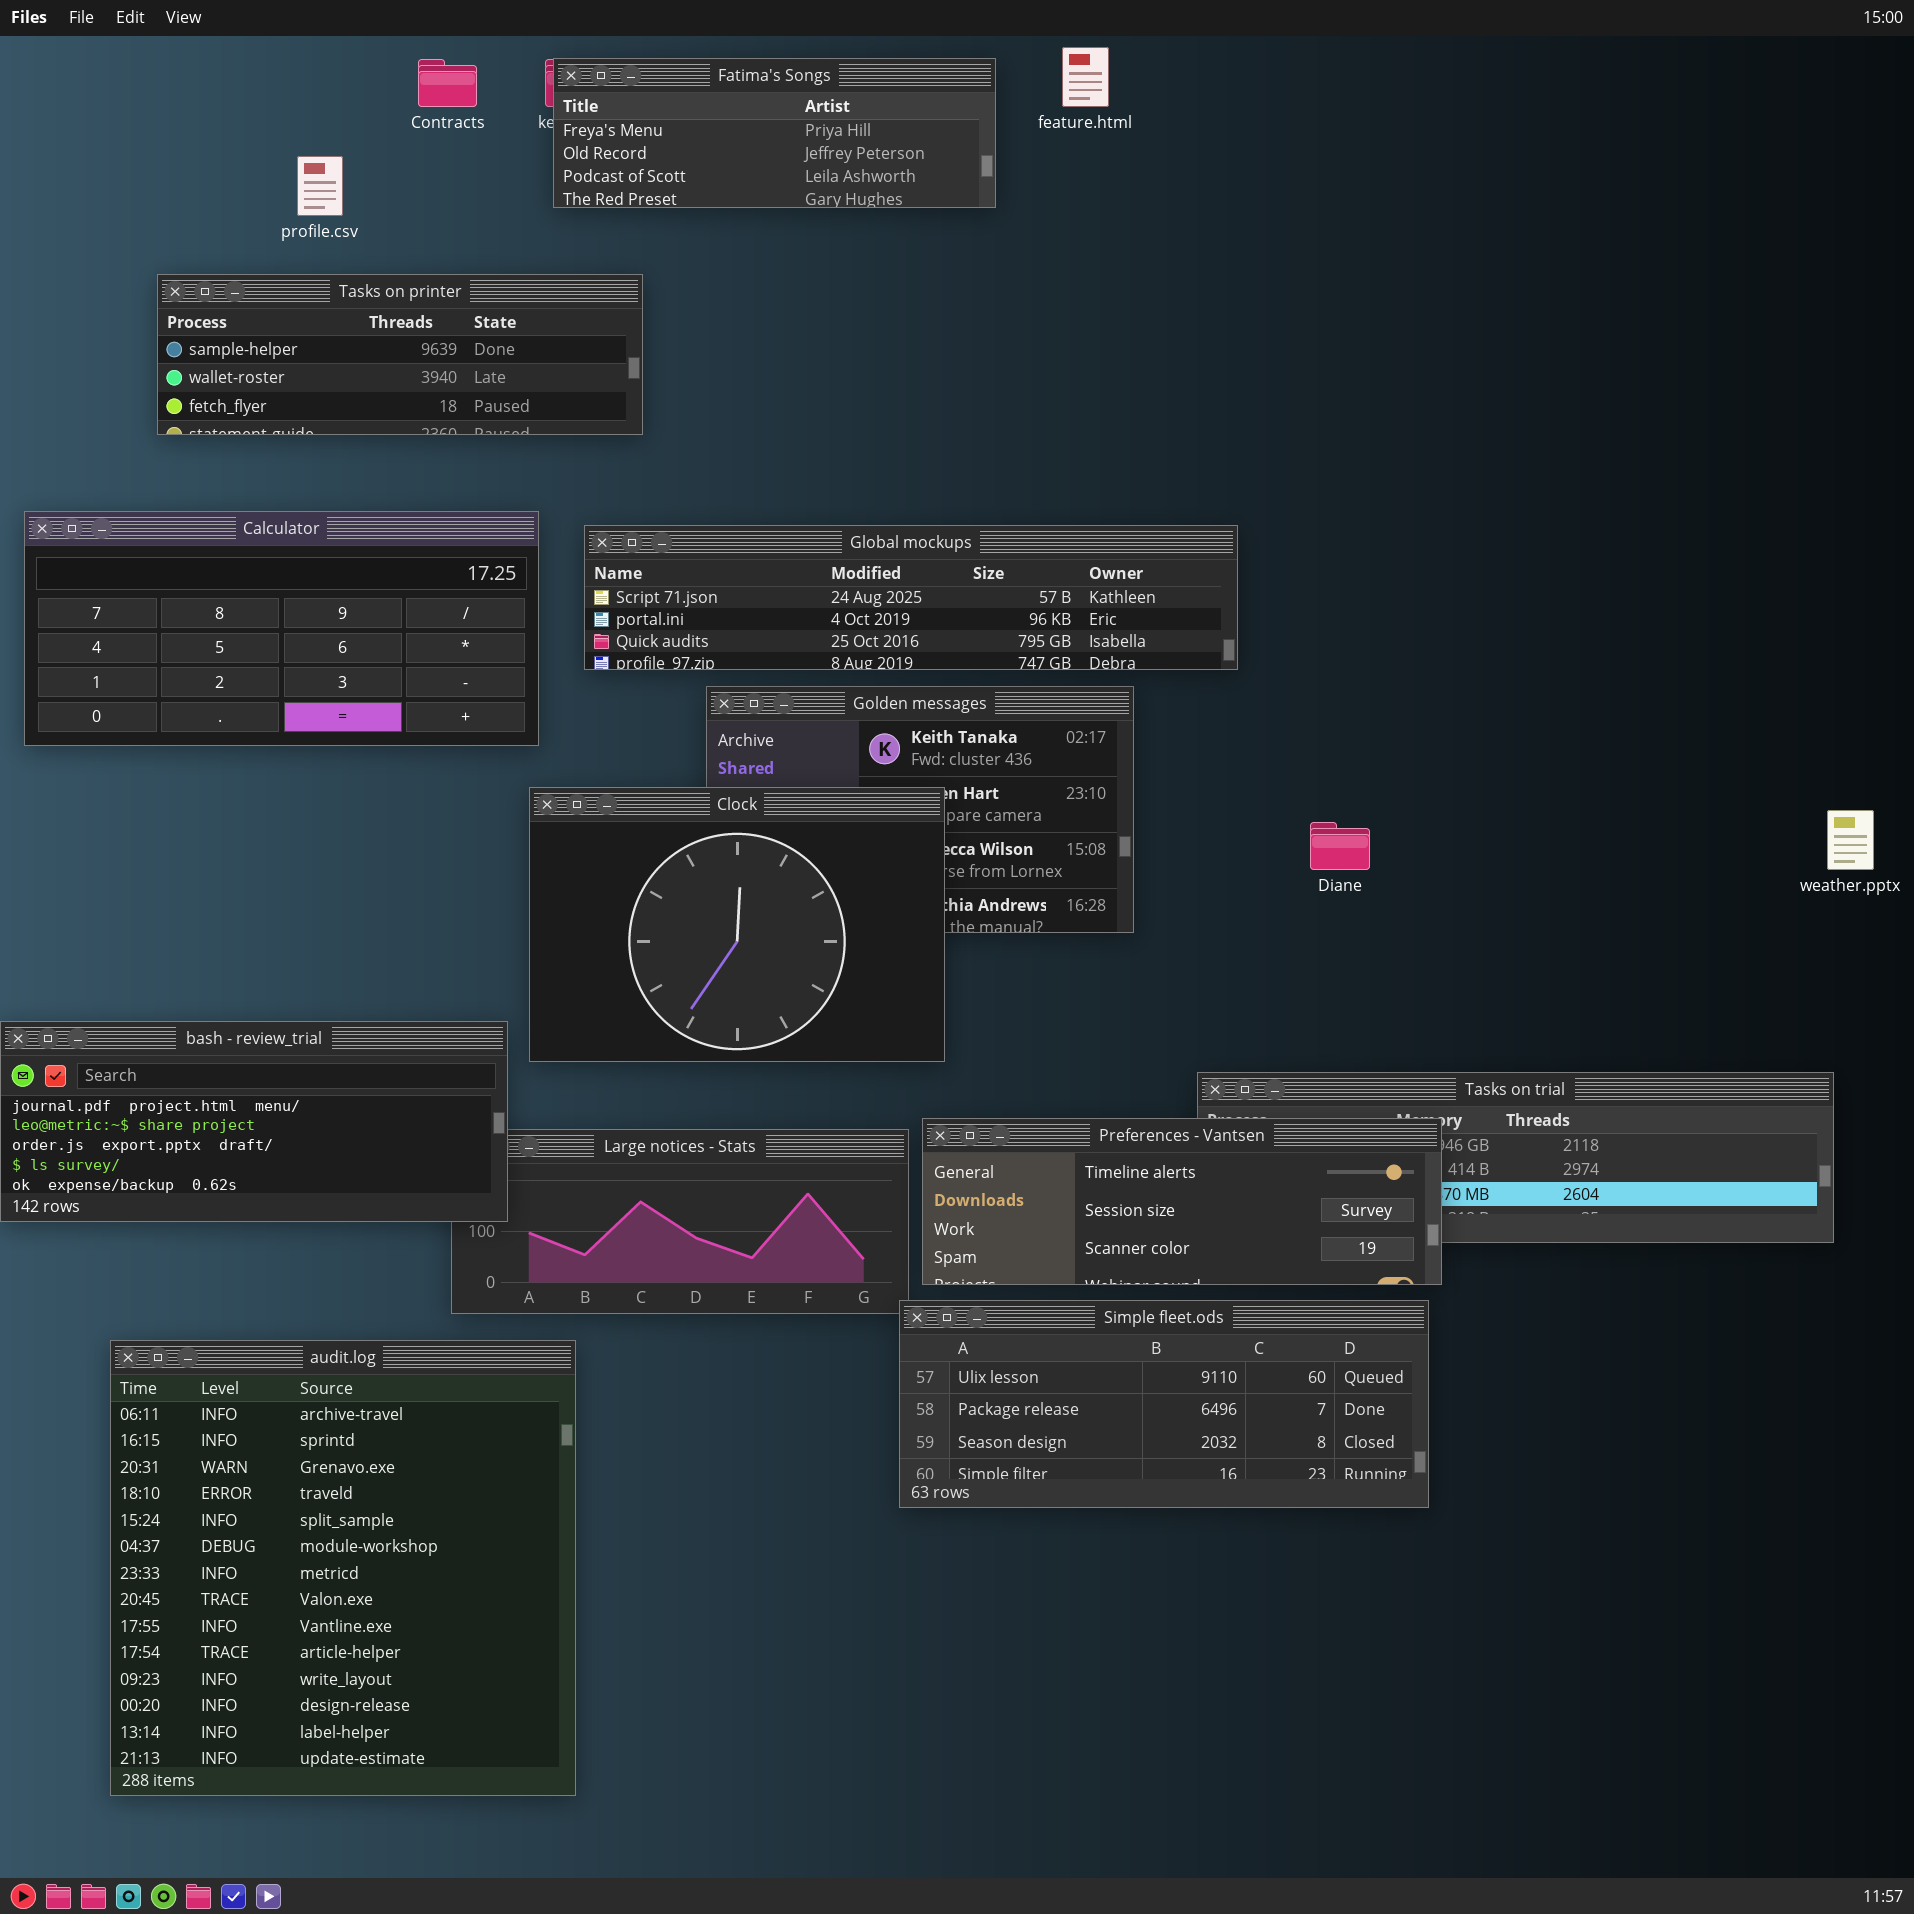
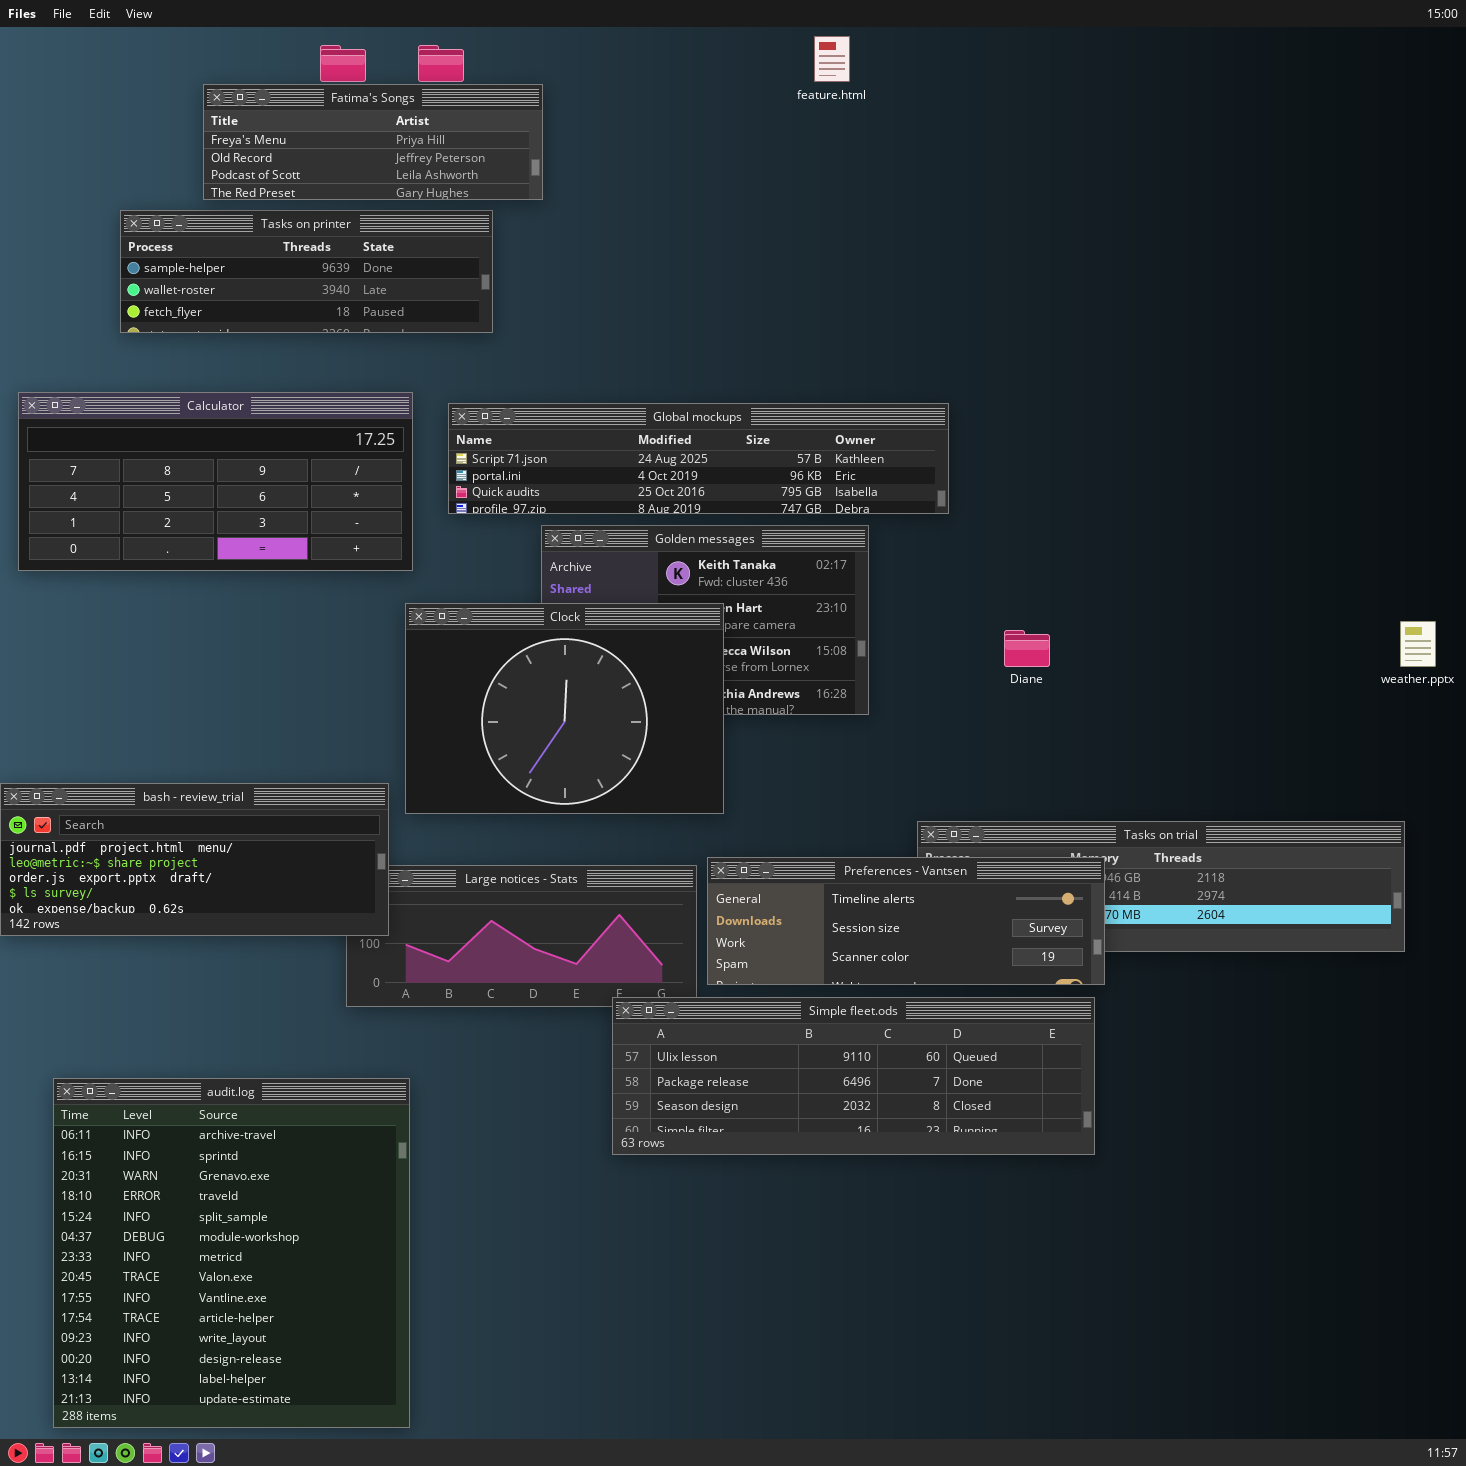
Fatima's Songs: [553,58,996,208] -> [203,84,543,200], moved
Simple fleet.ods: [899,1300,1429,1508] -> [612,997,1095,1155], resized
audit.log: [110,1340,576,1796] -> [53,1078,410,1428], moved

